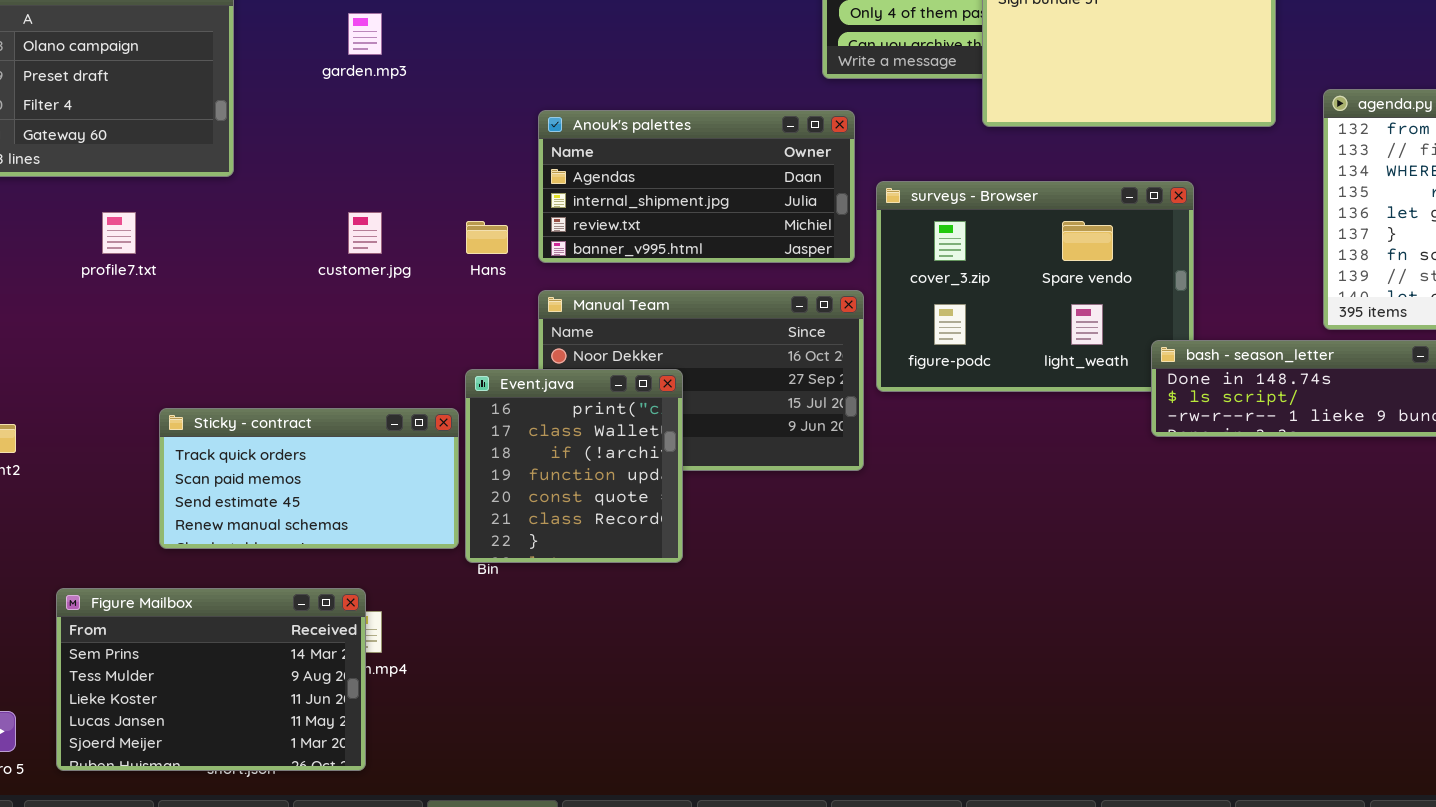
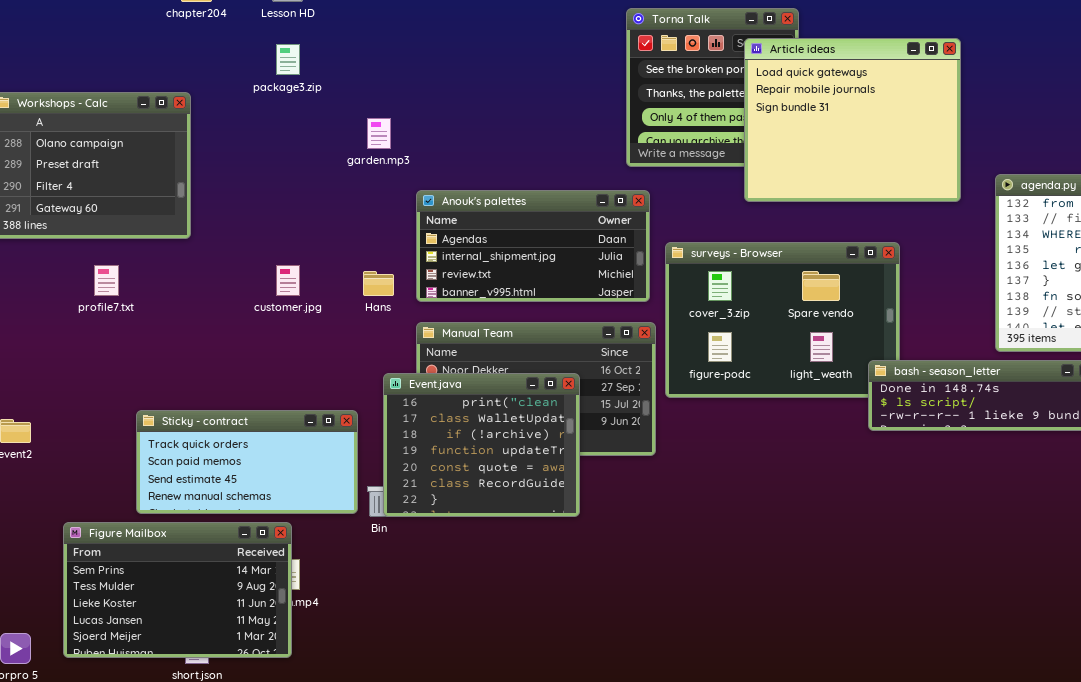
garden.mp3: [348,13,382,55] -> [367,118,391,149], moved
Event.java: [465,369,683,563] -> [383,373,580,517], moved, resized
Figure Mailbox: [56,588,366,771] -> [63,522,292,658], moved

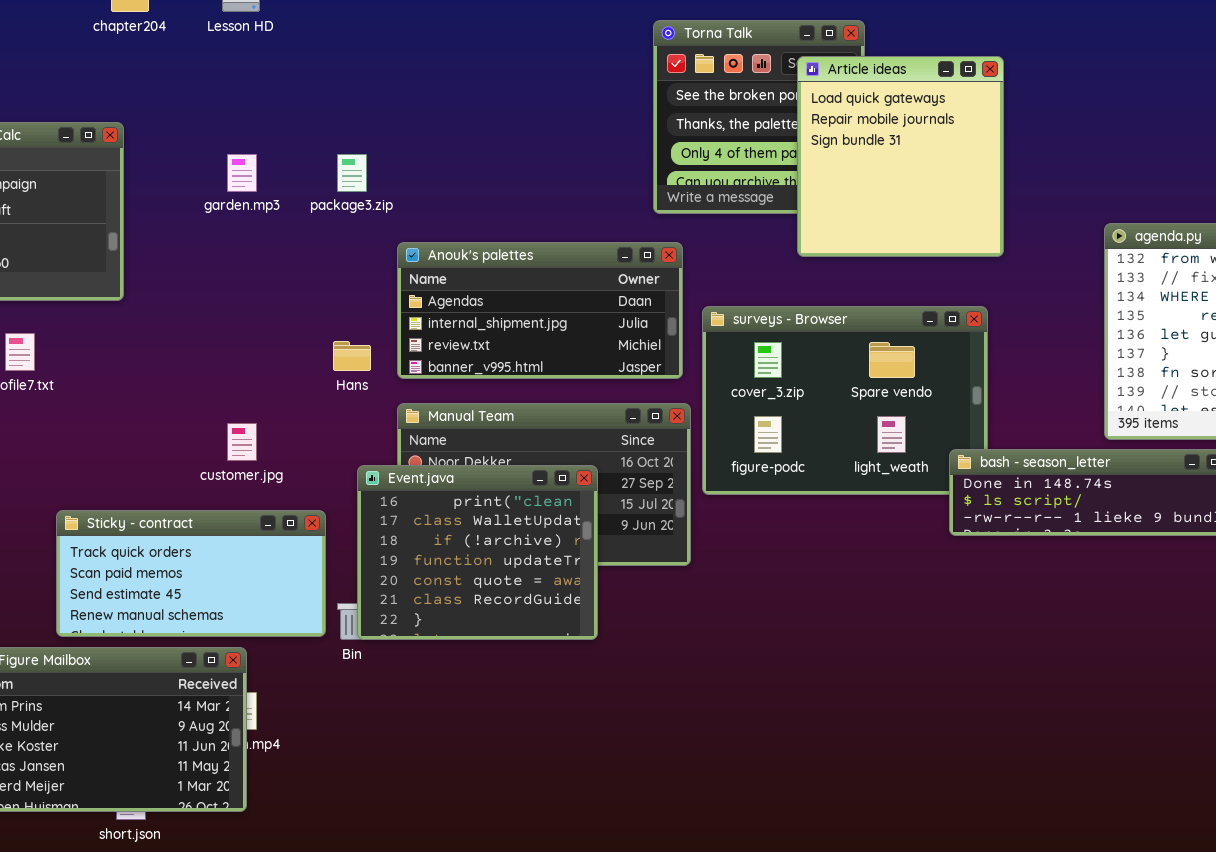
Article ideas: [744,38,961,202] -> [797,56,1004,257], resized
package3.zip: [276,44,300,75] -> [337,154,367,192], moved
garden.mp3: [367,118,391,149] -> [227,154,257,192], moved
customer.jpg: [276,265,300,296] -> [227,423,257,461], moved

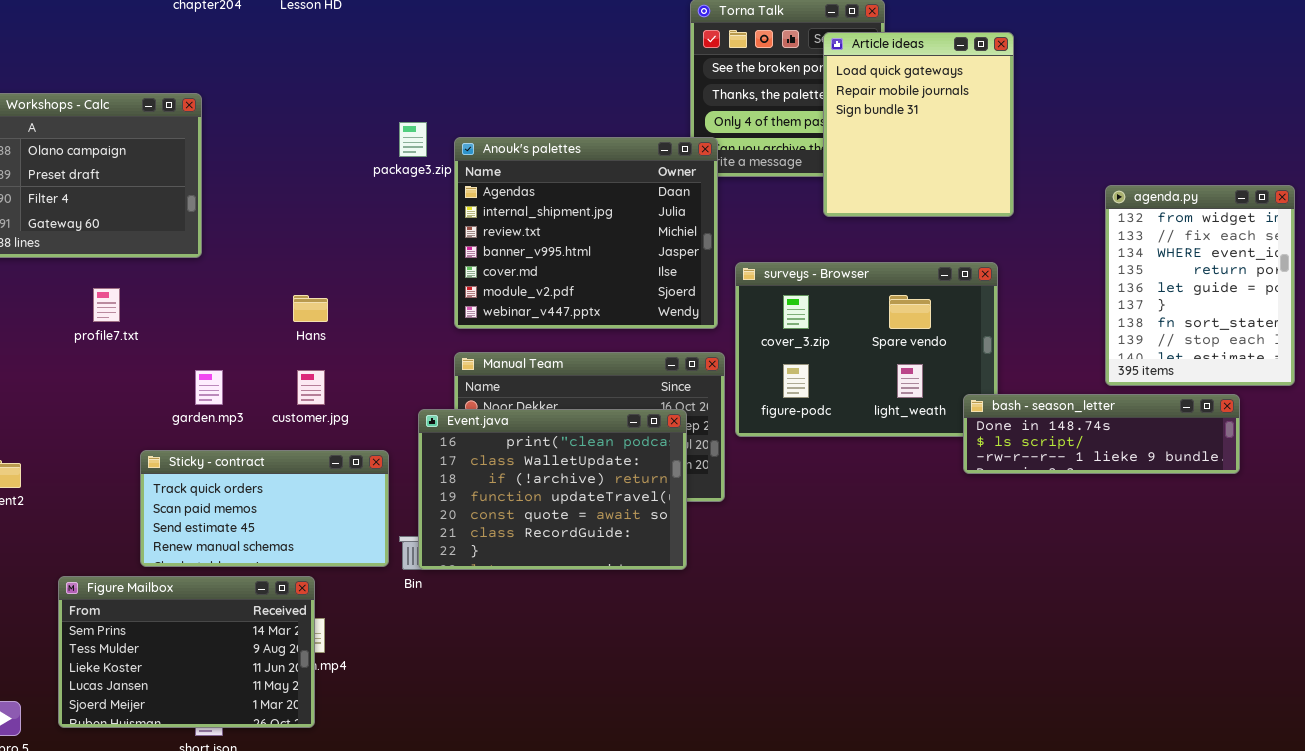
garden.mp3: [227,154,257,192] -> [195,370,223,405], moved
Anouk's palettes: [397,242,683,379] -> [454,137,718,329], resized
Hans: [333,341,371,371] -> [293,295,328,322], moved
Event.java: [357,465,598,640] -> [418,409,687,570], resized

